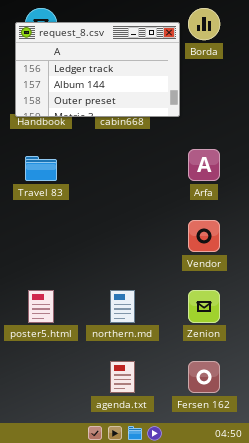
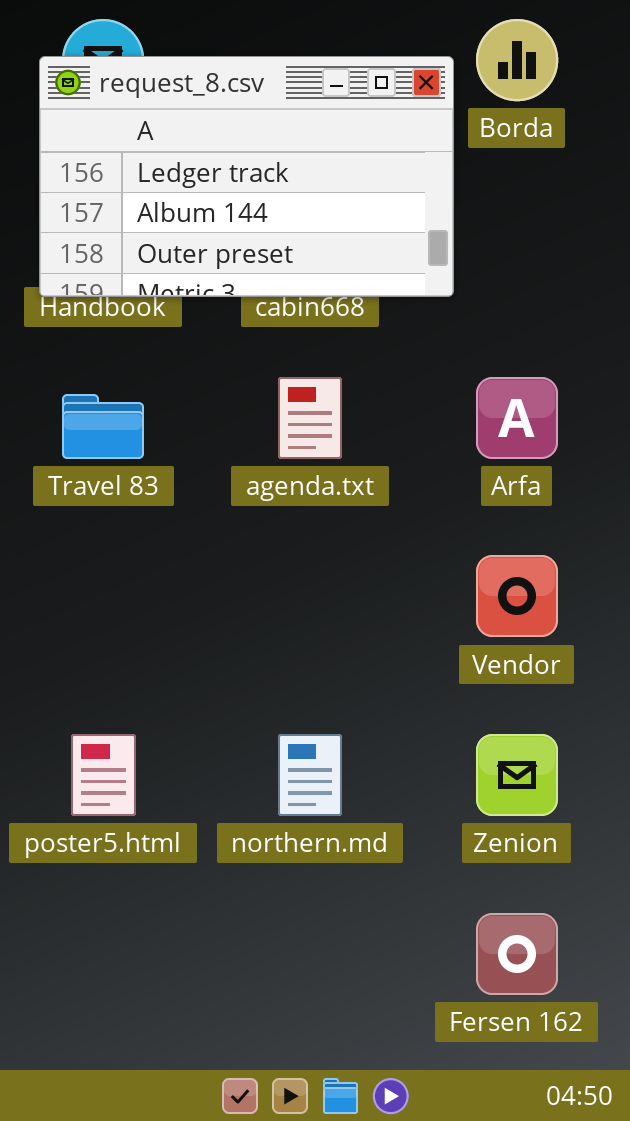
agenda.txt: [110,361,135,393] -> [278,377,342,459], moved

